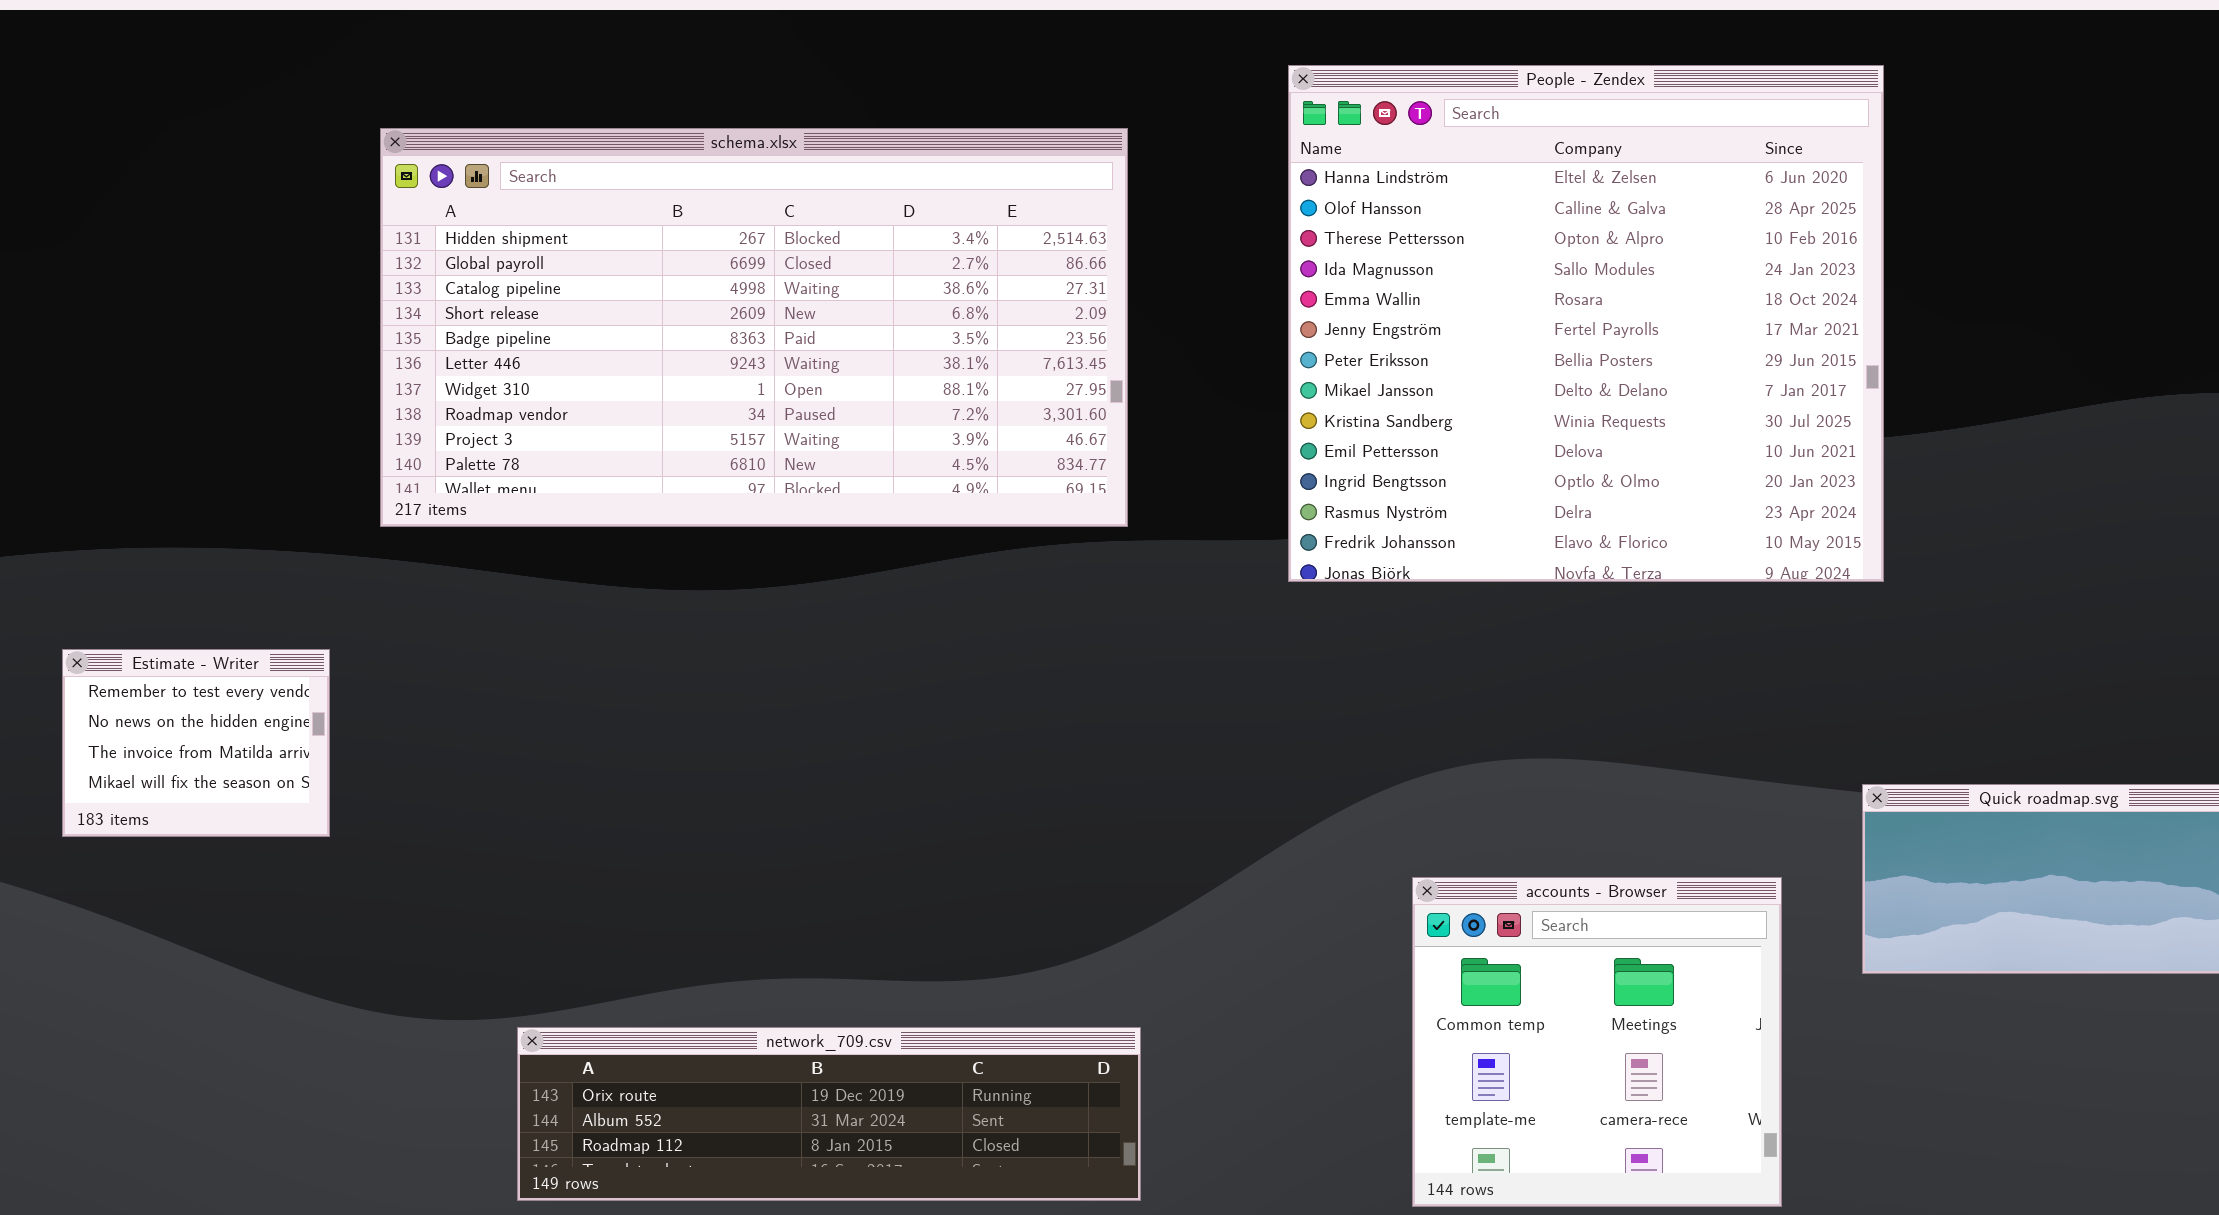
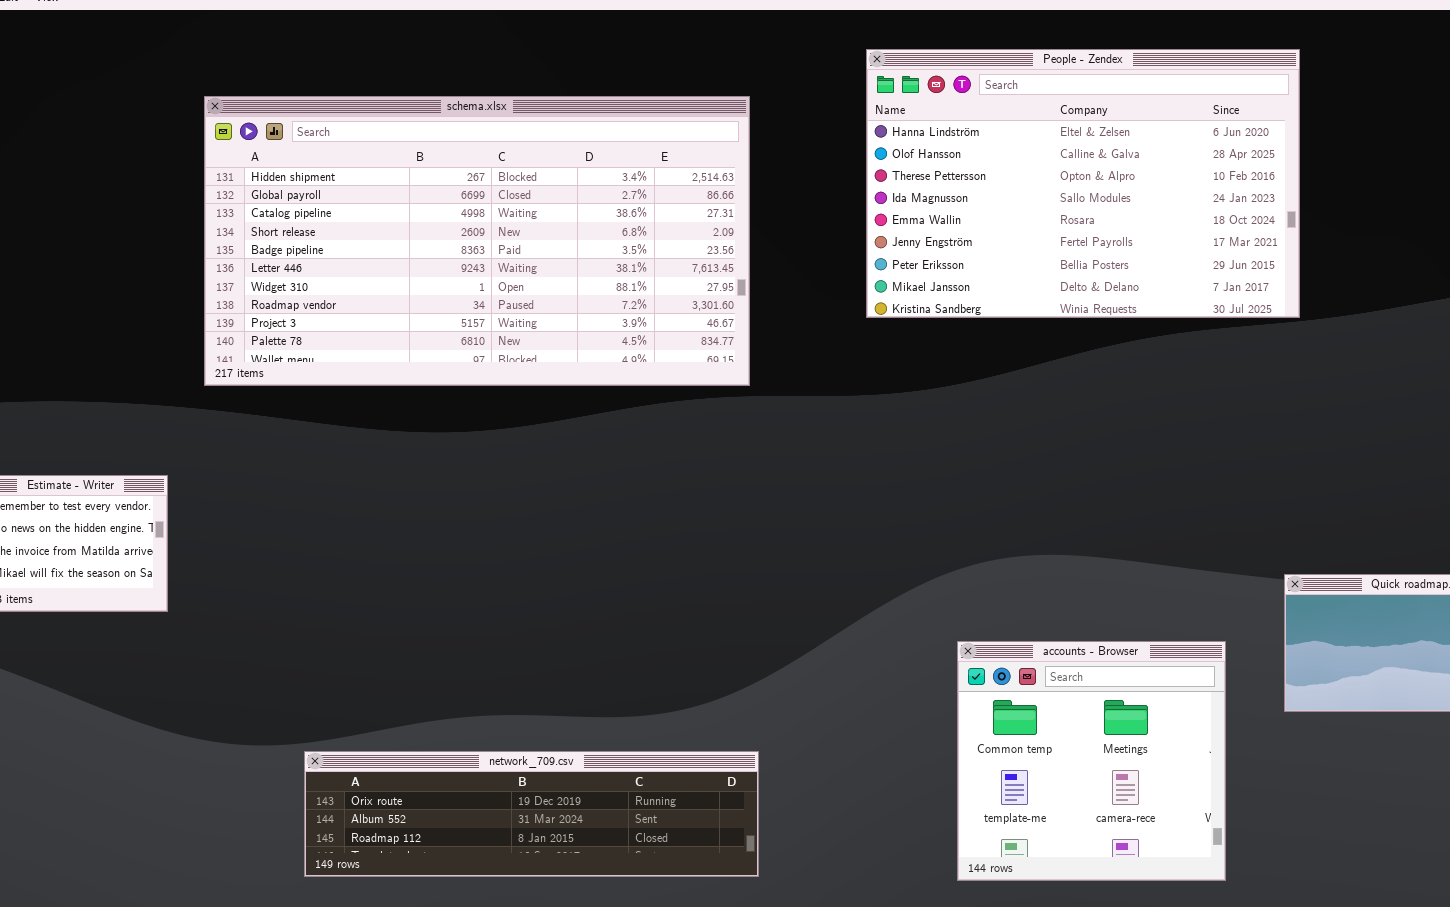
People - Zendex: [1288,65,1884,582] -> [866,49,1300,318], resized

